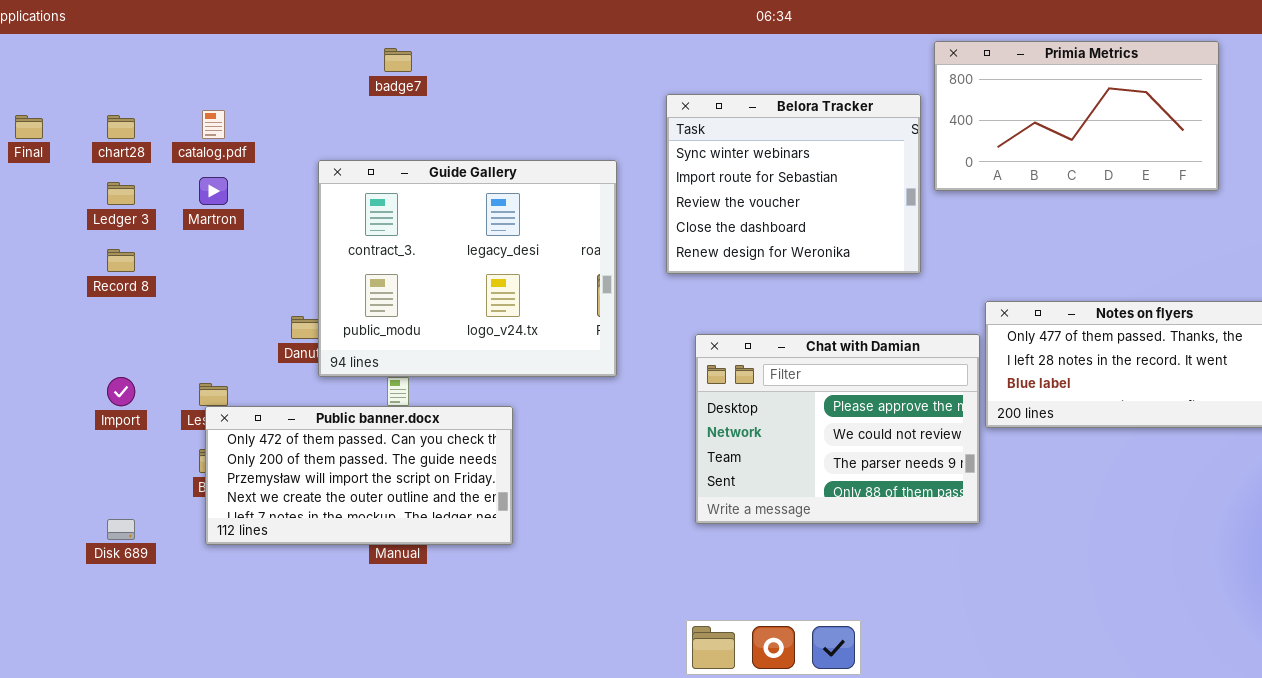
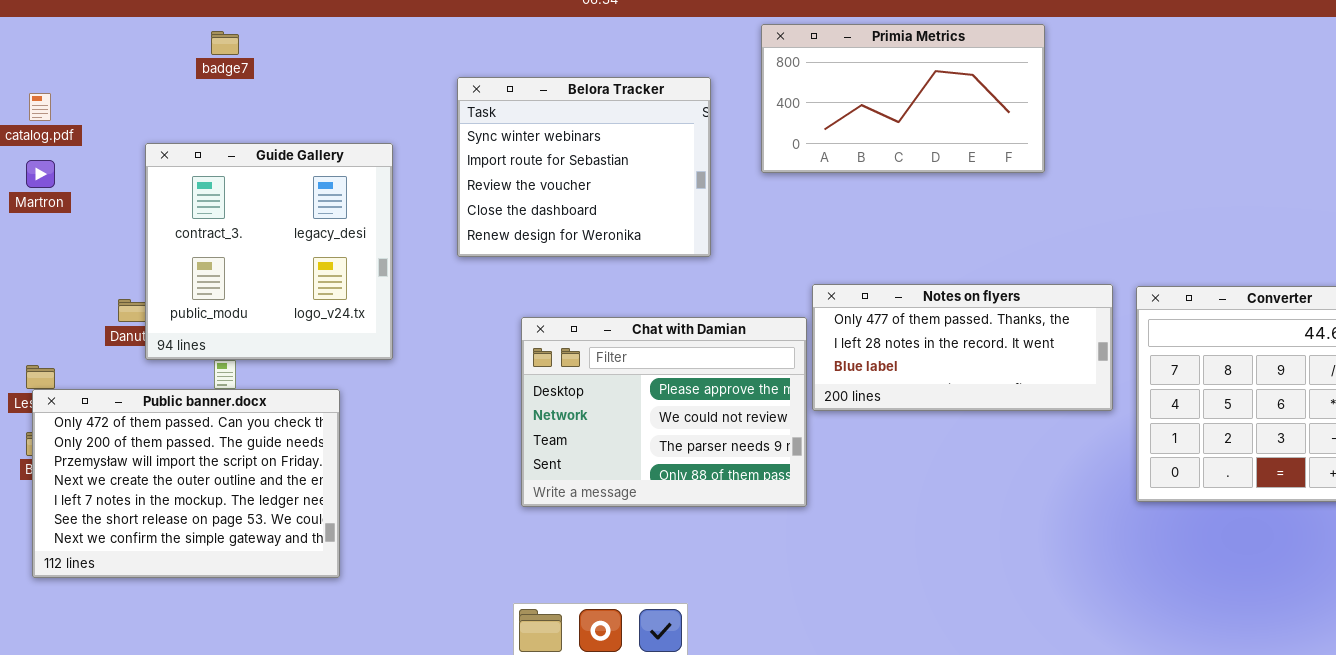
Belora Tracker: [666,94,921,274] -> [457,77,711,257], moved
Guide Gallery: [318,160,617,377] -> [145,143,393,360], resized
Public banner.docx: [205,406,513,545] -> [32,389,340,578], resized

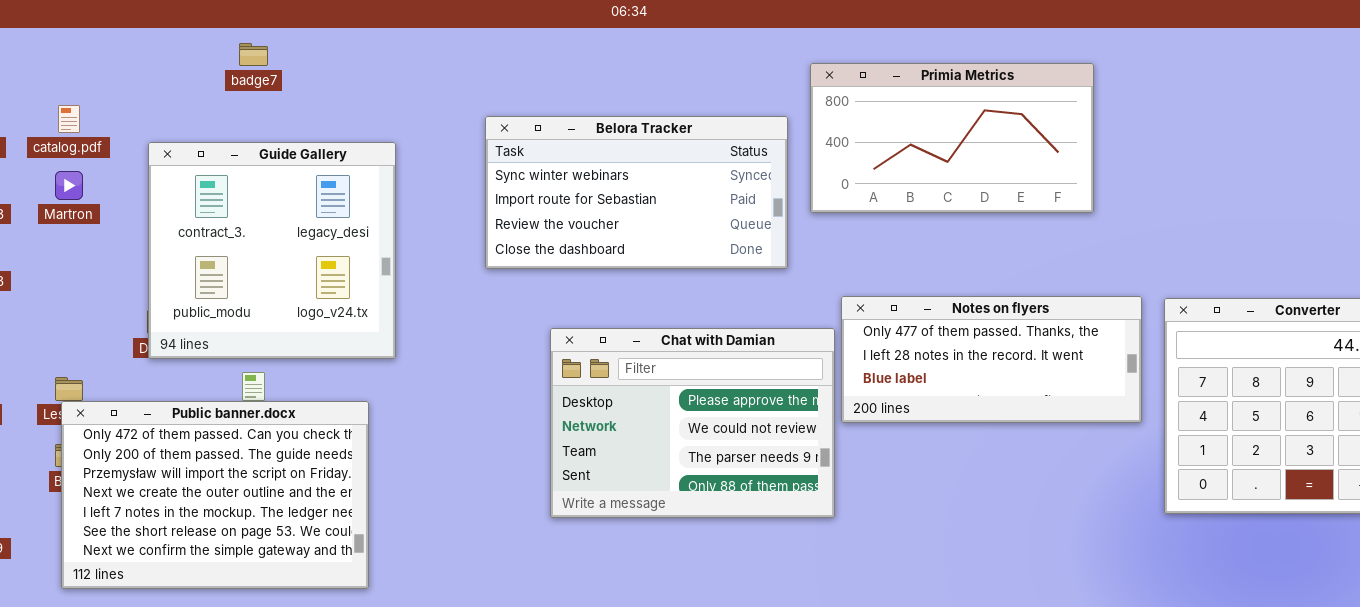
Primia Metrics: [761,24,1045,173] -> [810,63,1094,213], moved
Belora Tracker: [457,77,711,257] -> [485,116,788,269], resized
Guide Gallery: [145,143,393,360] -> [148,142,396,359], moved

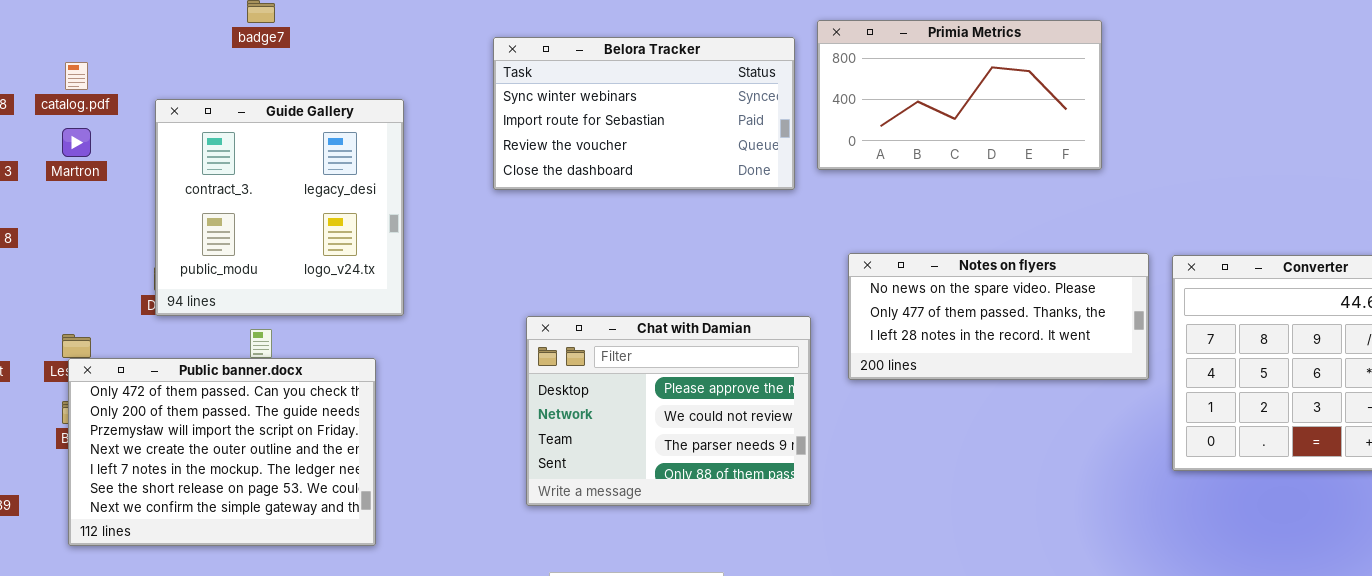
Belora Tracker: [485,116,788,269] -> [493,37,795,190], moved
Notes on flyers: [841,296,1142,423] -> [848,253,1149,380], scrolled up 1 row
Chat with Damian: [550,328,835,518] -> [526,316,811,506], moved

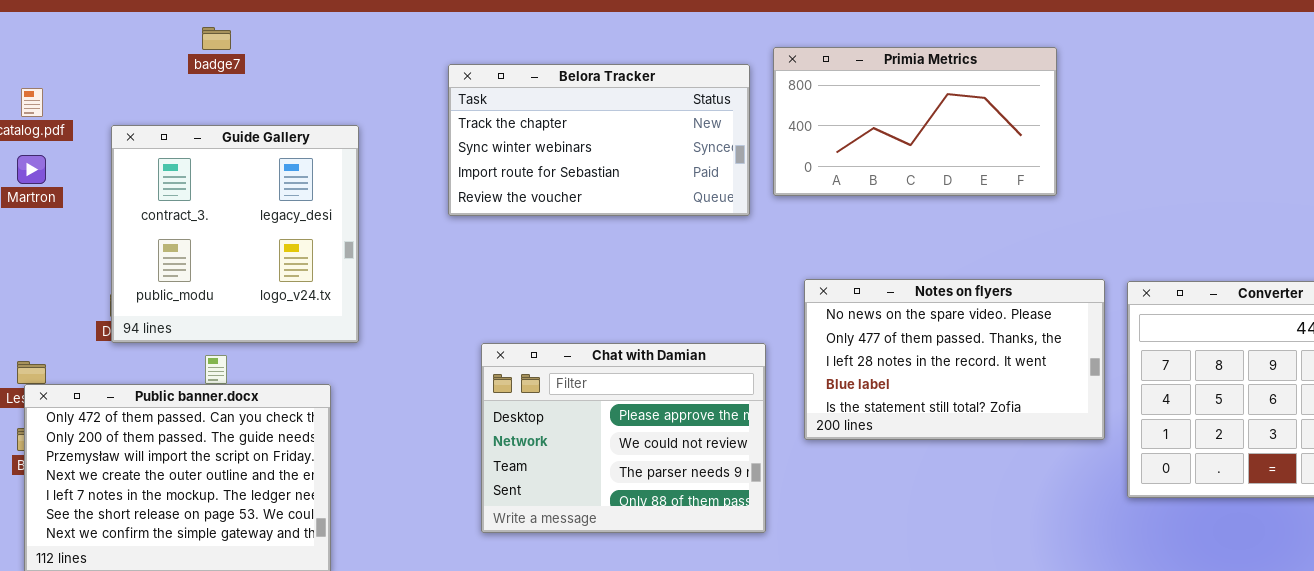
Belora Tracker: [493,37,795,190] -> [448,64,750,216], scrolled up 1 row
Notes on flyers: [848,253,1149,380] -> [804,279,1105,440], resized

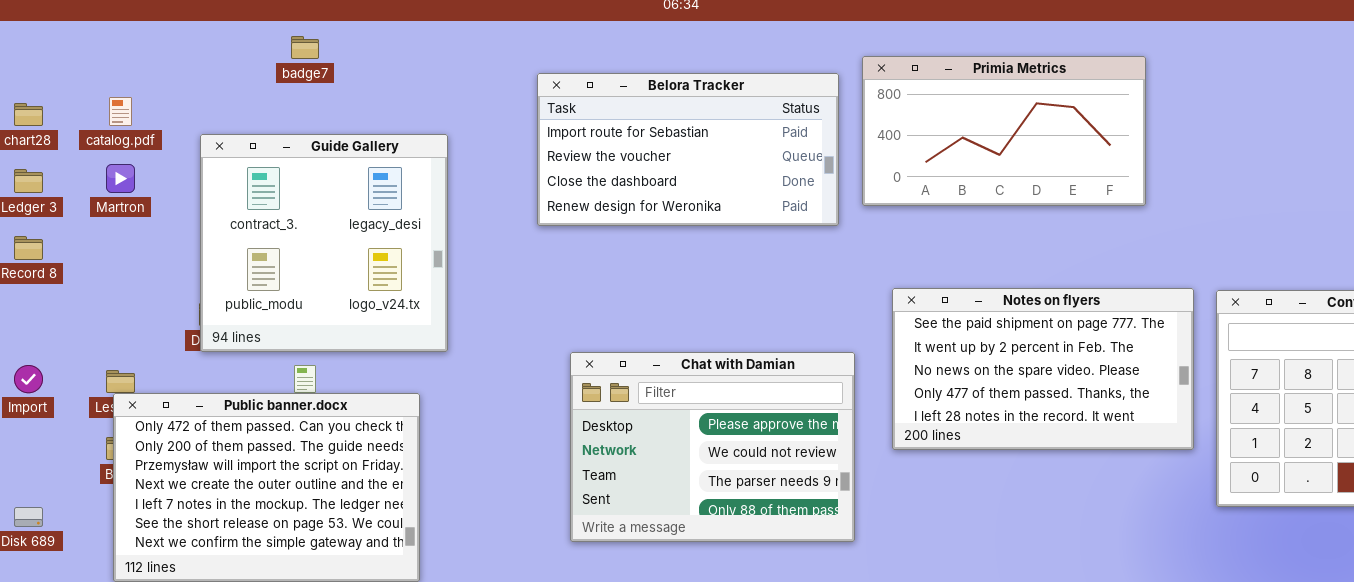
Belora Tracker: [448,64,750,216] -> [537,73,839,226], scrolled down 2 rows
Notes on flyers: [804,279,1105,440] -> [892,288,1194,450], scrolled up 2 rows

